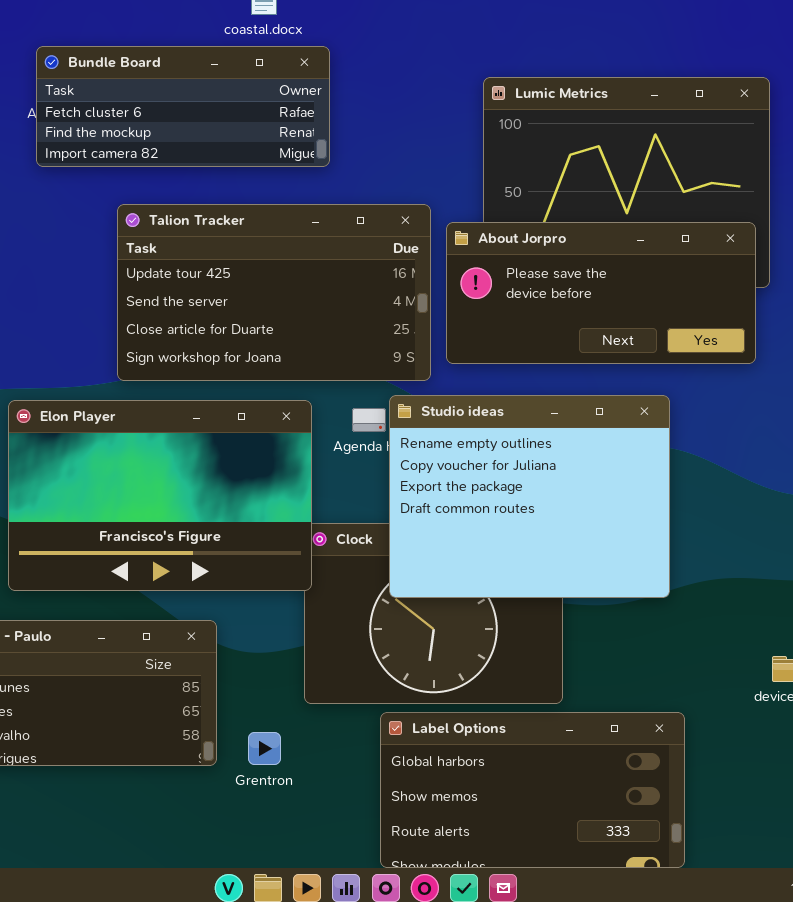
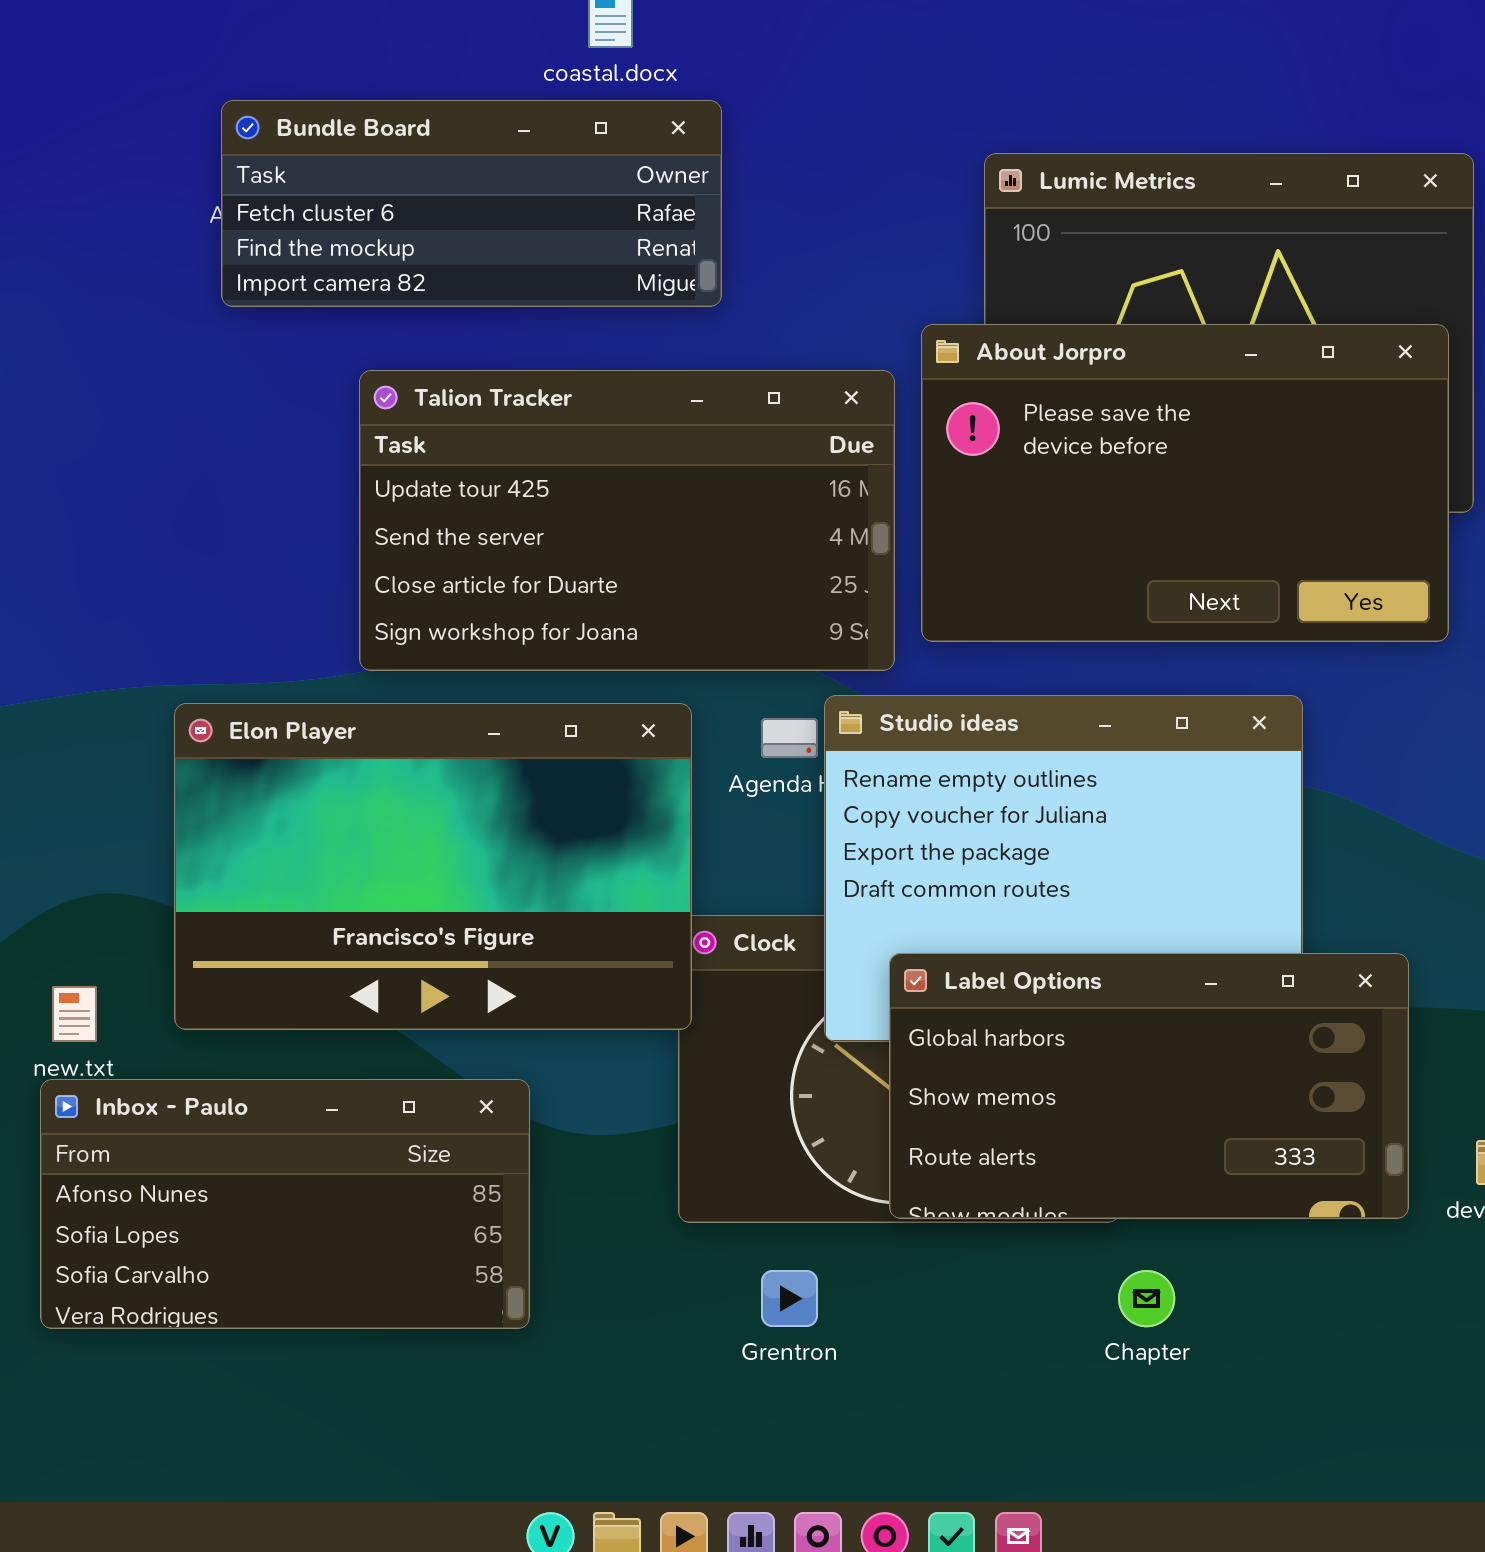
About Jorpro: [446,222,756,364] -> [921,324,1449,642], resized
Label Options: [380,712,685,868] -> [889,953,1409,1219], moved
Grentron: [248,732,281,765] -> [761,1270,818,1327], moved

